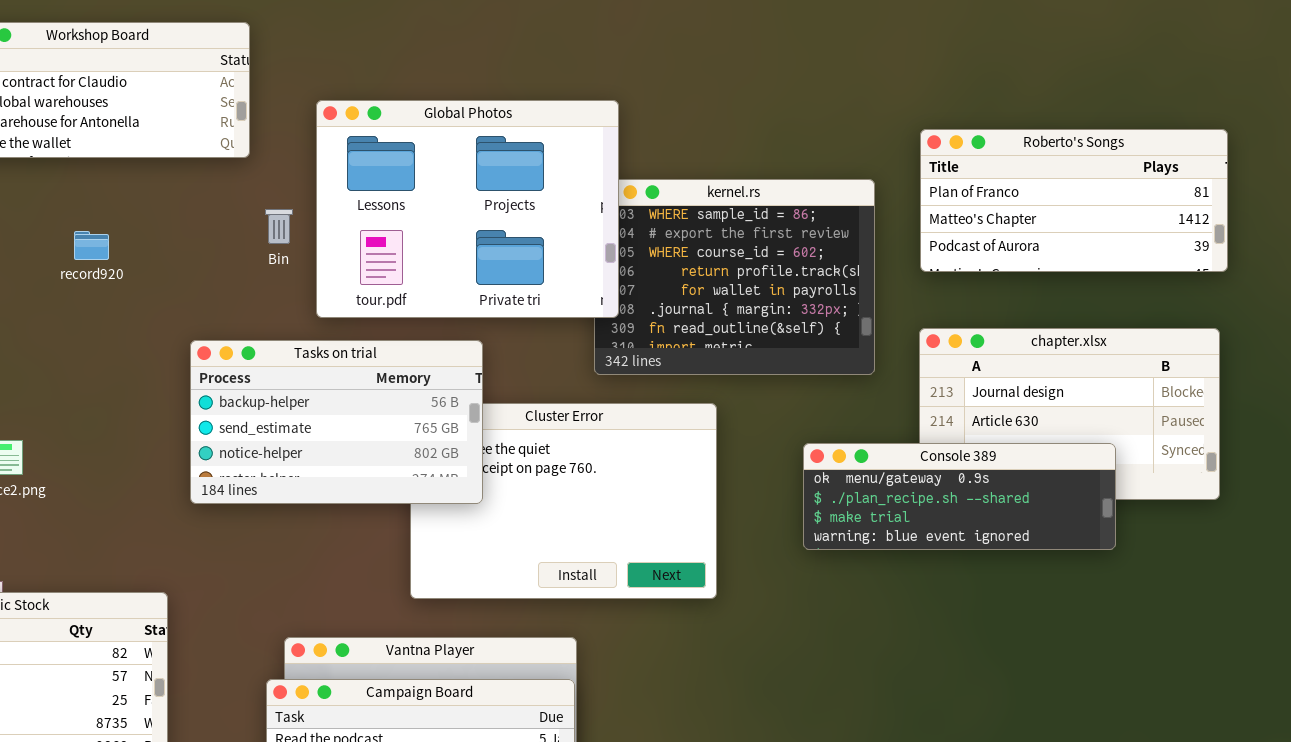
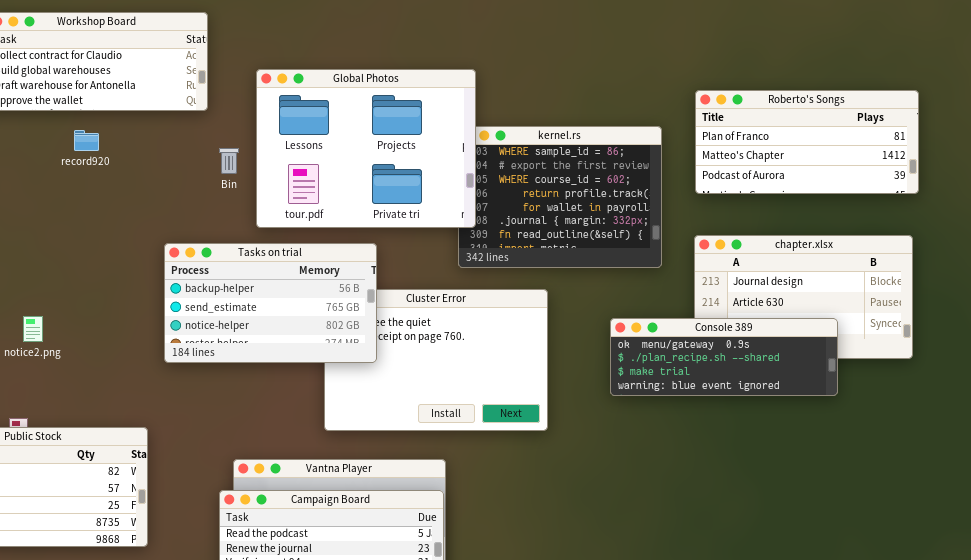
record920: [74,231,109,260] -> [74,130,99,151], moved

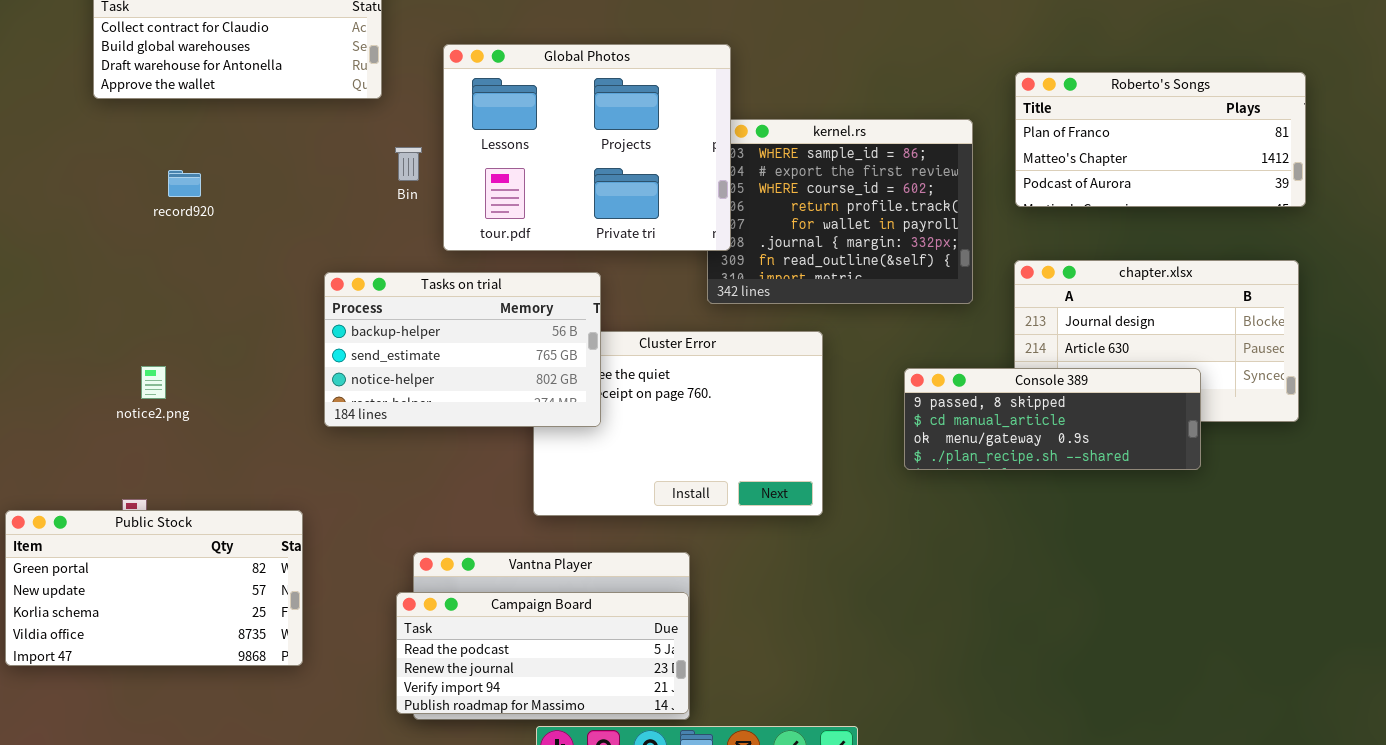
record920: [74,130,99,151] -> [168,170,201,197], moved
Console 389: [610,318,838,396] -> [904,368,1201,470], scrolled up 2 rows

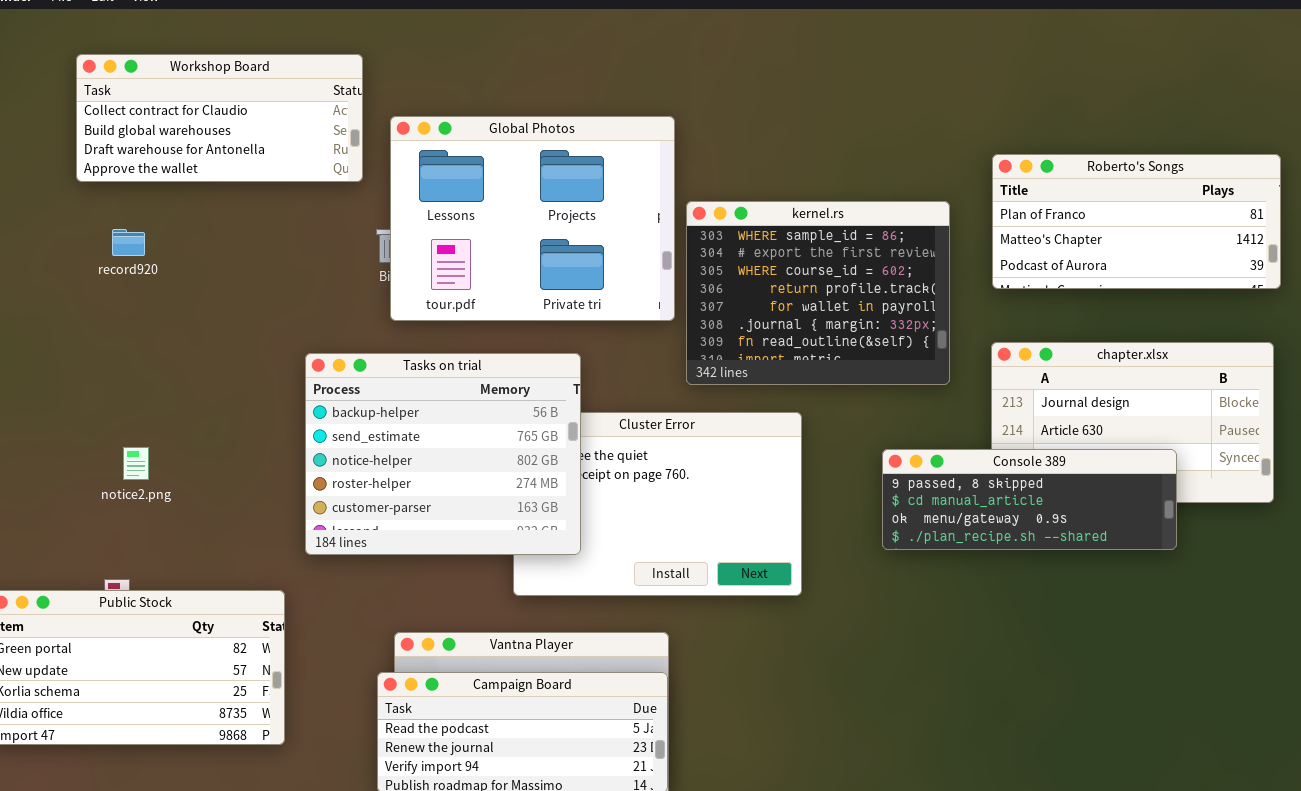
Global Photos: [443,44,731,251] -> [390,116,675,321], moved
record920: [168,170,201,197] -> [112,229,145,256], moved
Tasks on trial: [324,272,601,427] -> [305,353,581,555], resized

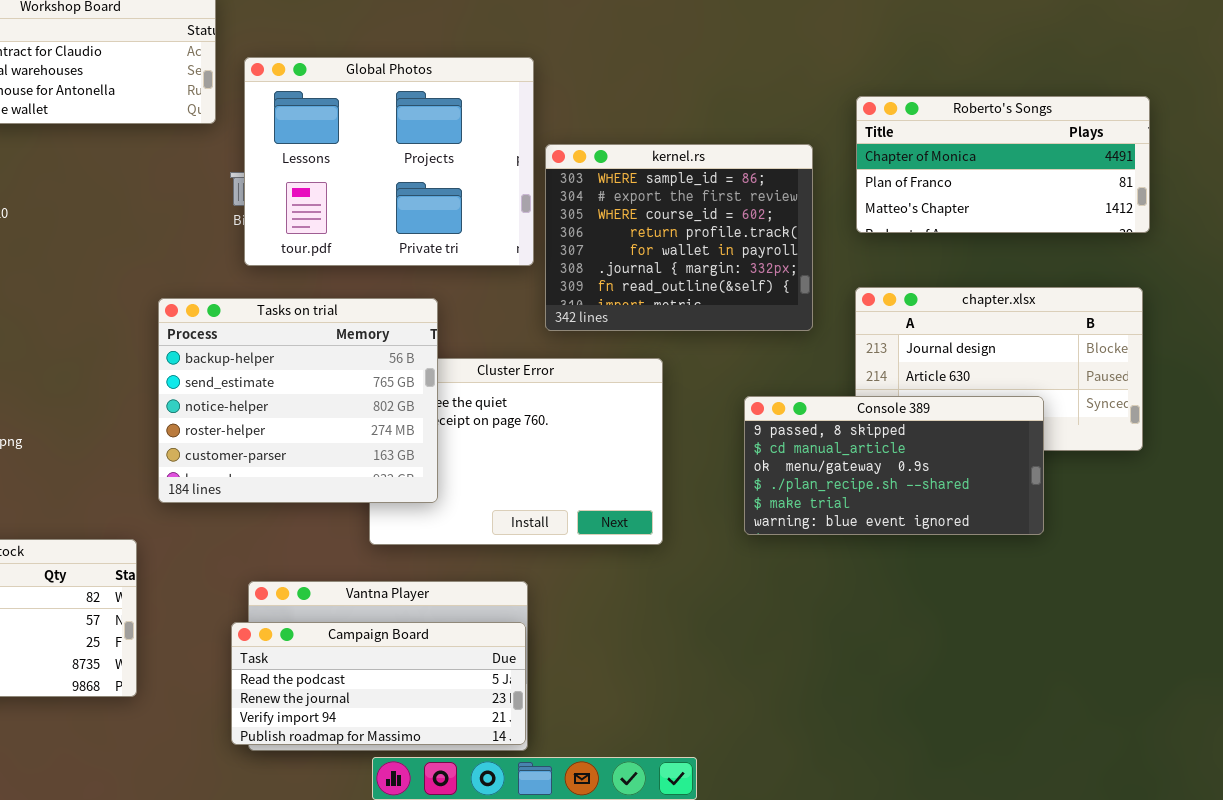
Roberto's Songs: [992,154,1281,289] -> [856,96,1150,233], scrolled up 1 row
Console 389: [882,449,1177,550] -> [744,396,1044,535], resized

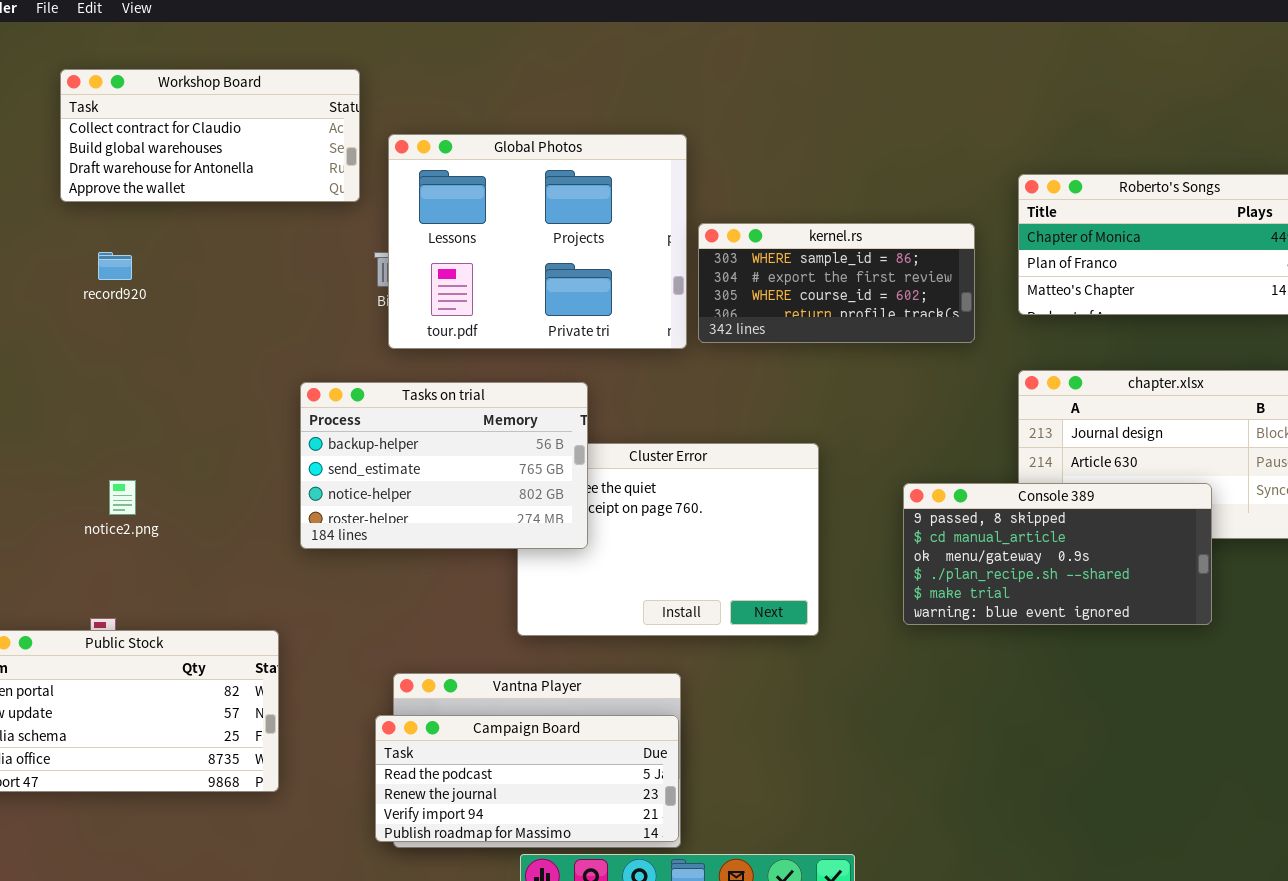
kernel.rs: [545,144,813,331] -> [698,223,975,343], resized
Tasks on trial: [158,298,438,503] -> [300,382,588,549], resized

